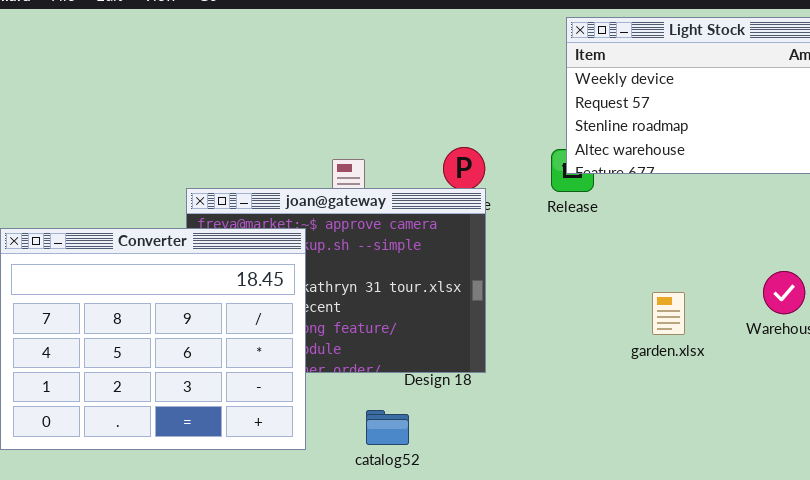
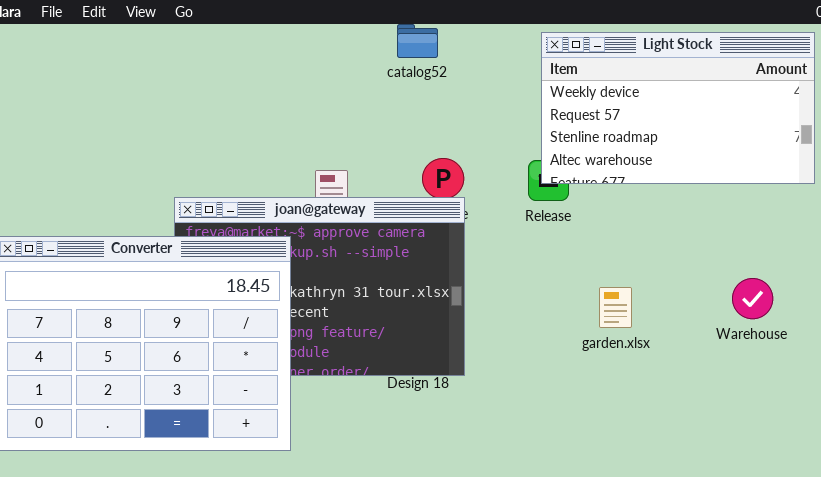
garden.xlsx: [652,292,685,335] -> [599,287,632,328], moved
catalog52: [366,410,409,445] -> [397,24,438,58], moved

